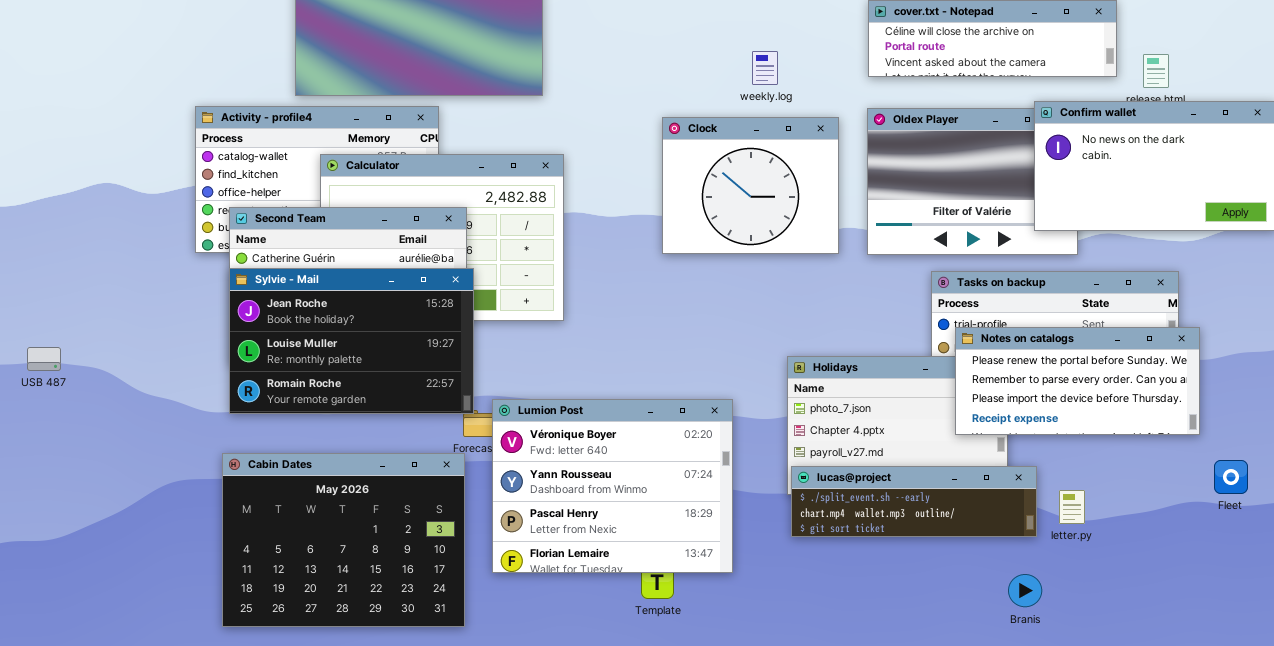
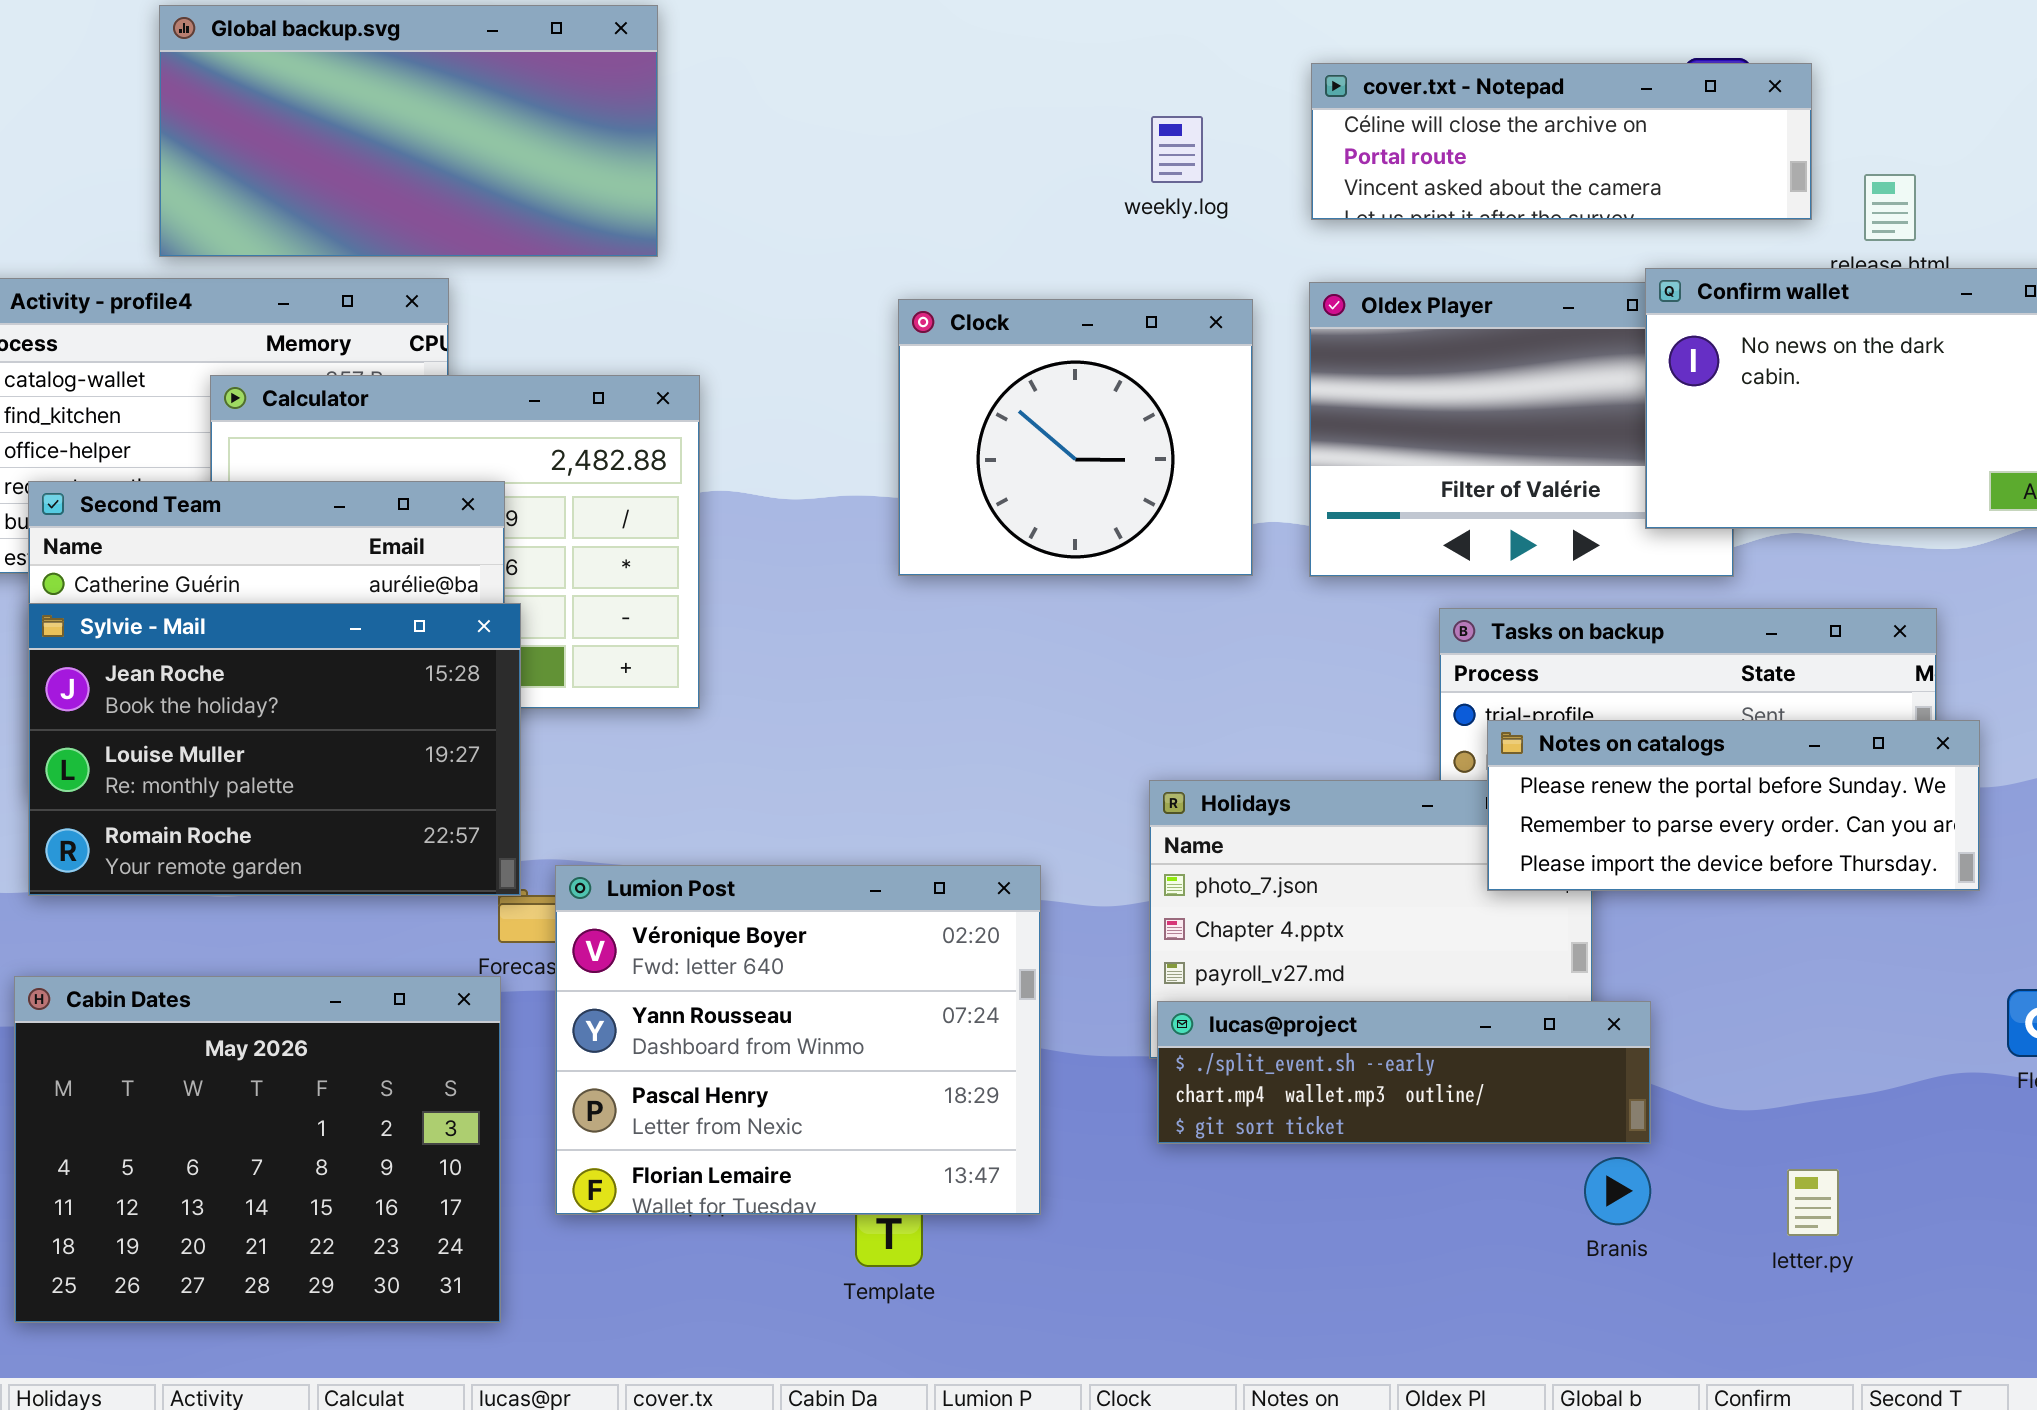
weekly.log: [752,51,778,85] -> [1151,116,1203,183], moved
Notes on catalogs: [955,327,1200,435] -> [1487,720,1980,891], resized
letter.py: [1059,490,1085,524] -> [1787,1169,1839,1236], moved
Branis: [1008,574,1042,607] -> [1584,1157,1651,1225], moved

